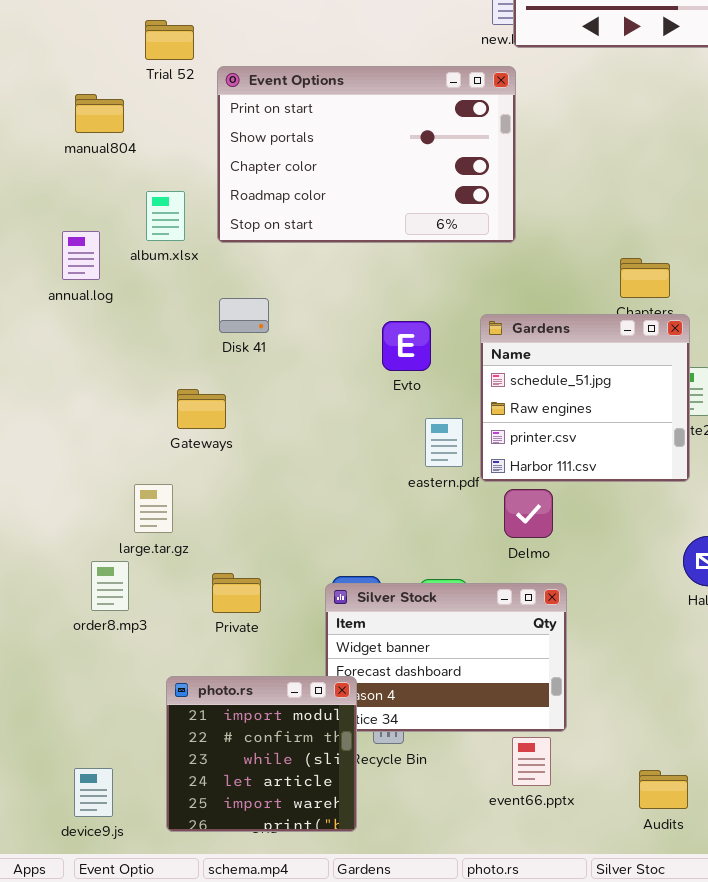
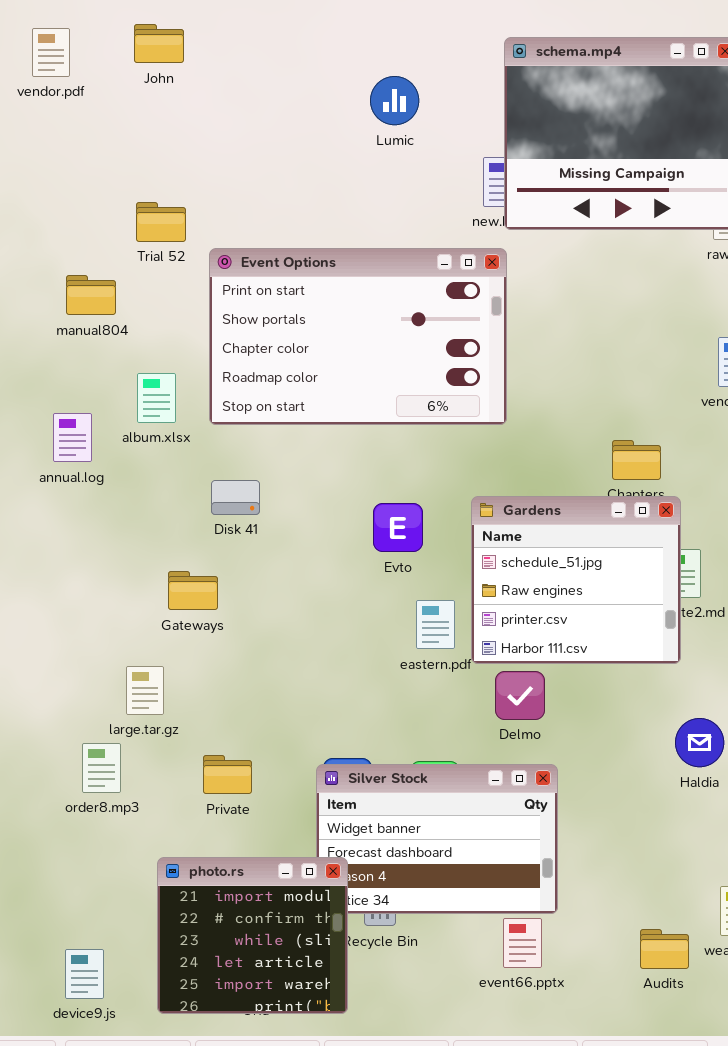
Audits: [639,770,688,809] -> [640,929,689,969], moved

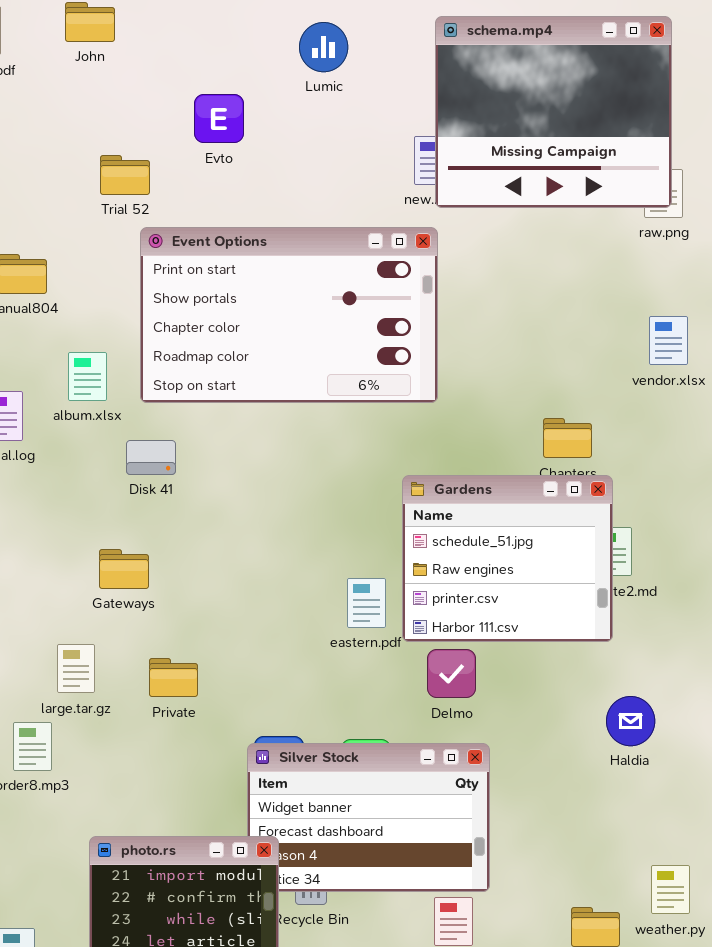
Lumic: [370,76,419,125] -> [299,22,348,72], moved
Trial 52: [136,202,186,242] -> [100,155,150,195], moved
Disk 41: [211,480,260,515] -> [126,440,176,475], moved
Evto: [373,503,423,552] -> [194,94,244,143], moved
Private: [203,755,252,794] -> [149,658,198,697], moved

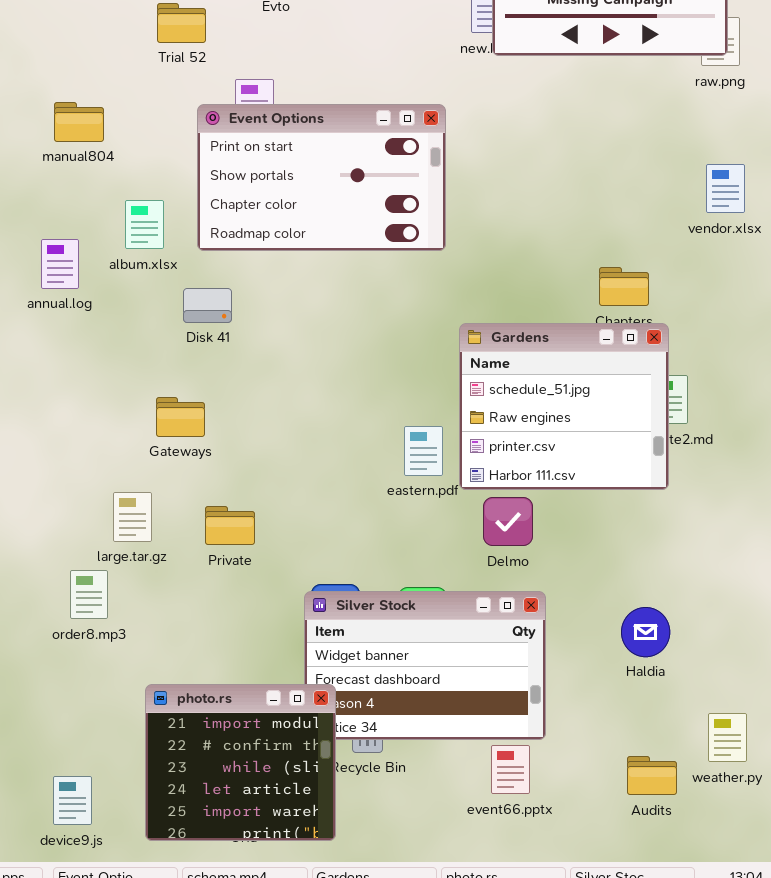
Event Options: [140,227,438,403] -> [197,104,446,251], resized
Haldia: [606,696,655,746] -> [621,607,670,657], moved

